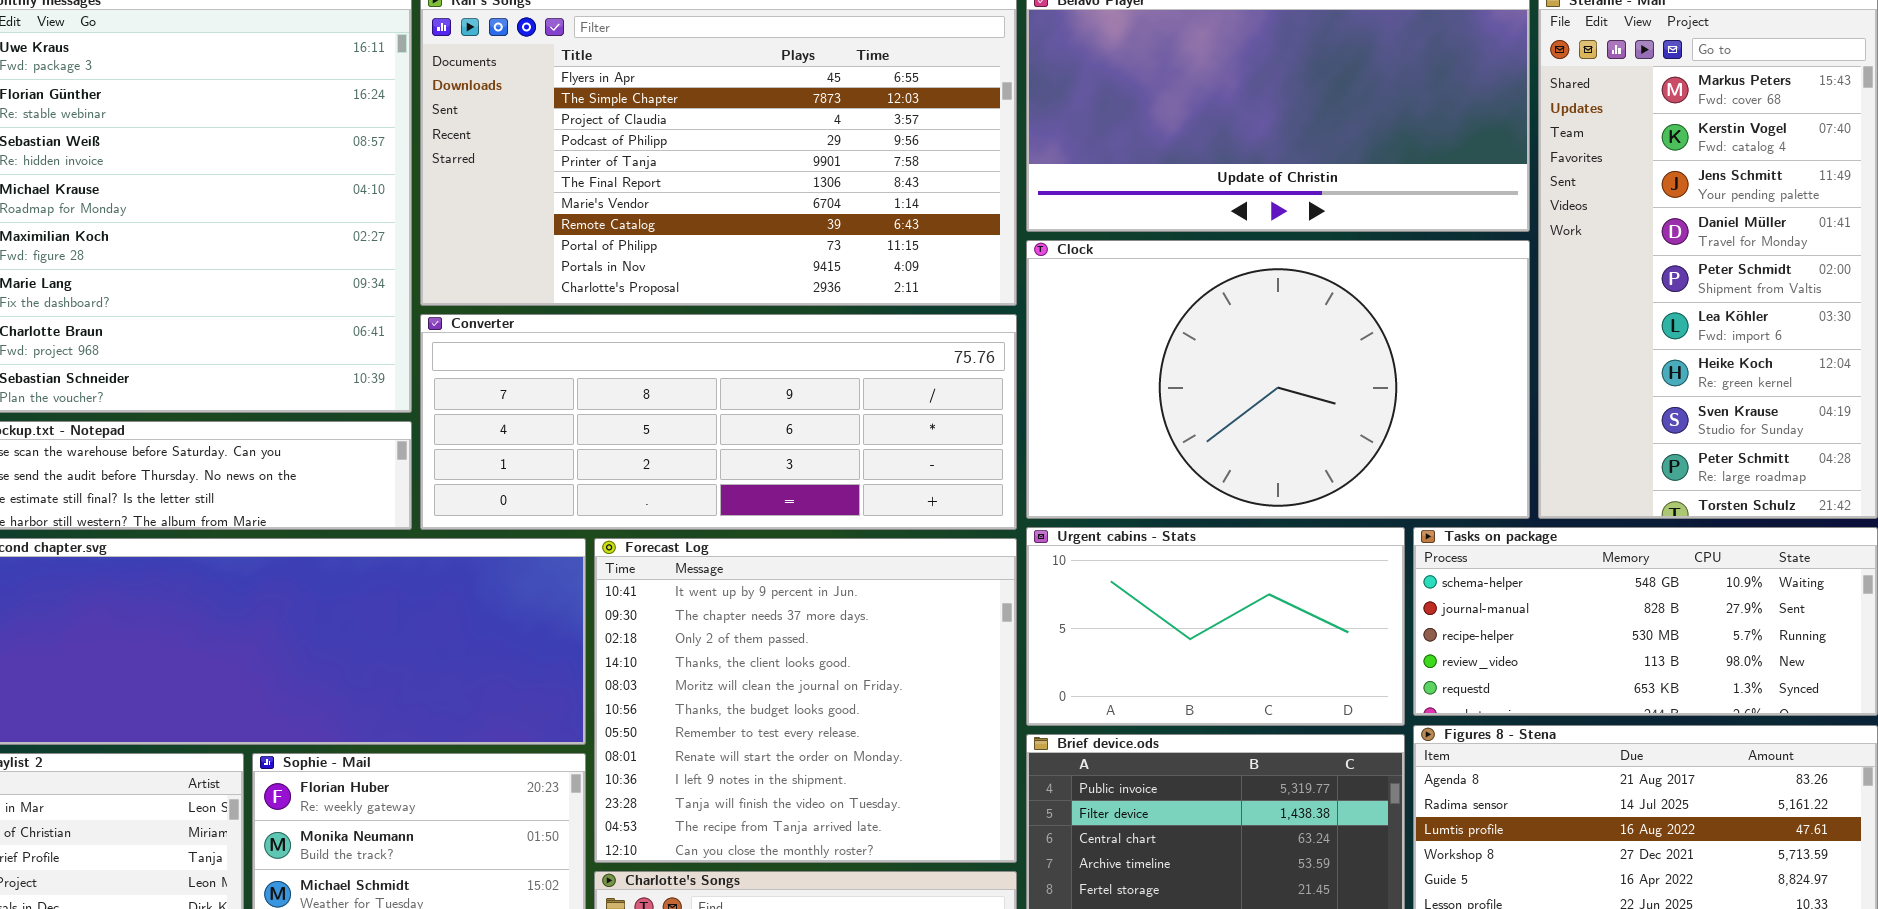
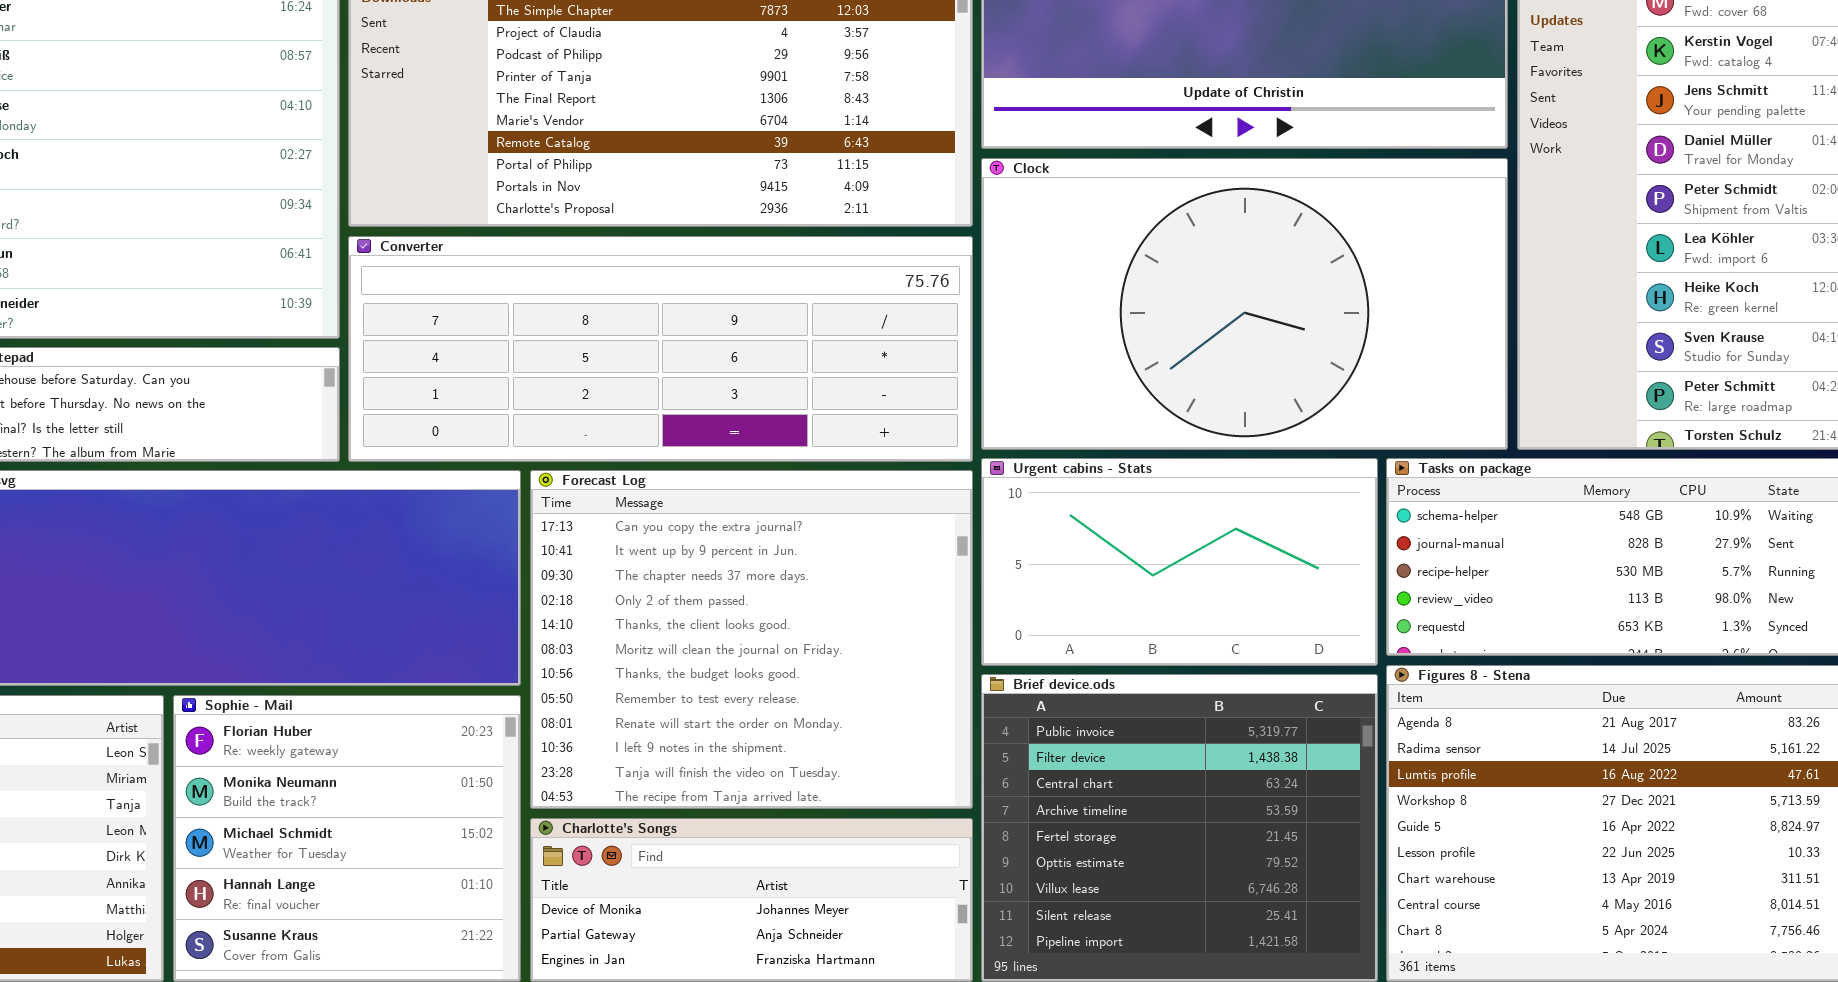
Forecast Log: [594,538,1017,863] -> [530,470,973,809], scrolled up 1 row

